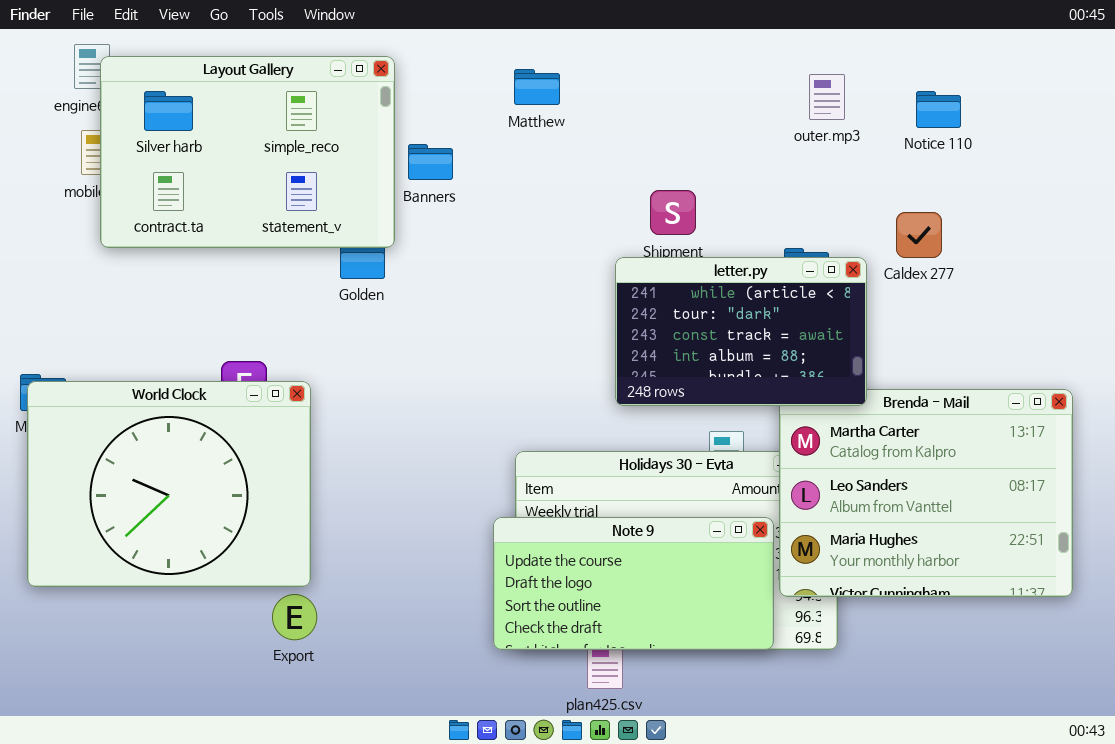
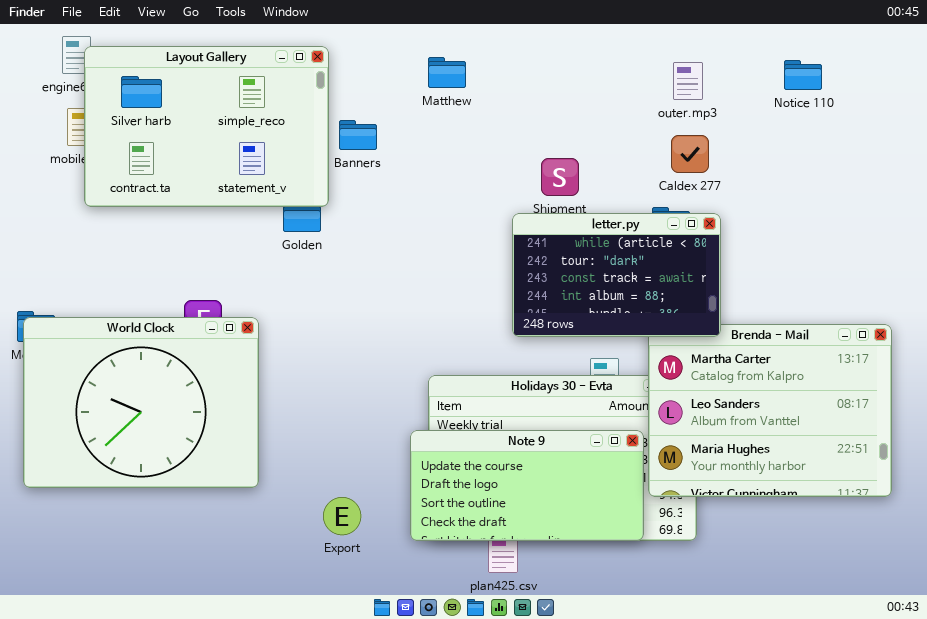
Notice 110: [916,91,961,128] -> [784,60,822,90], moved
Caldex 277: [896,212,942,258] -> [671,135,709,173], moved
Export: [272,594,317,640] -> [323,497,361,535], moved

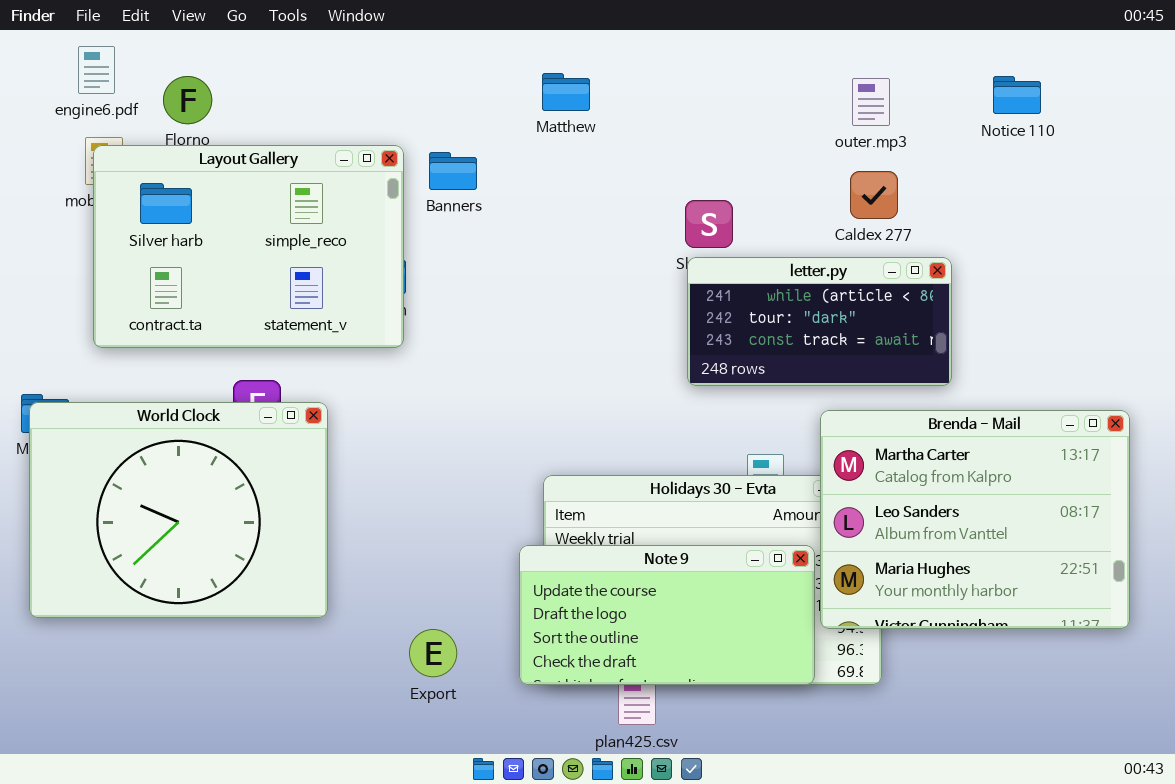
Layout Gallery: [84,46,329,207] -> [93,145,404,348], moved
letter.py: [512,213,721,337] -> [687,257,952,386], moved, resized

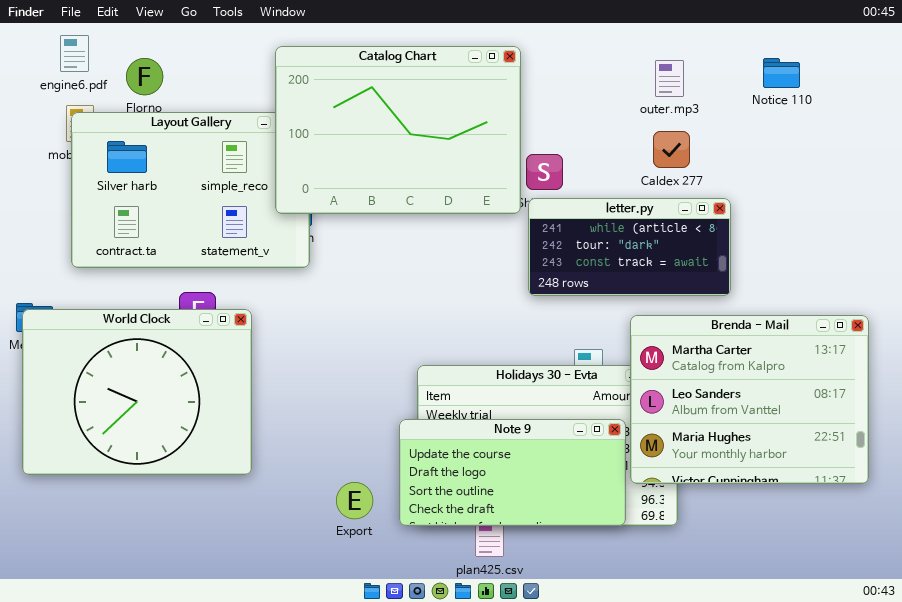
Catalog Chart: none -> [275,46,521,214], opened
Export: [409,629,457,677] -> [336,482,373,519], moved

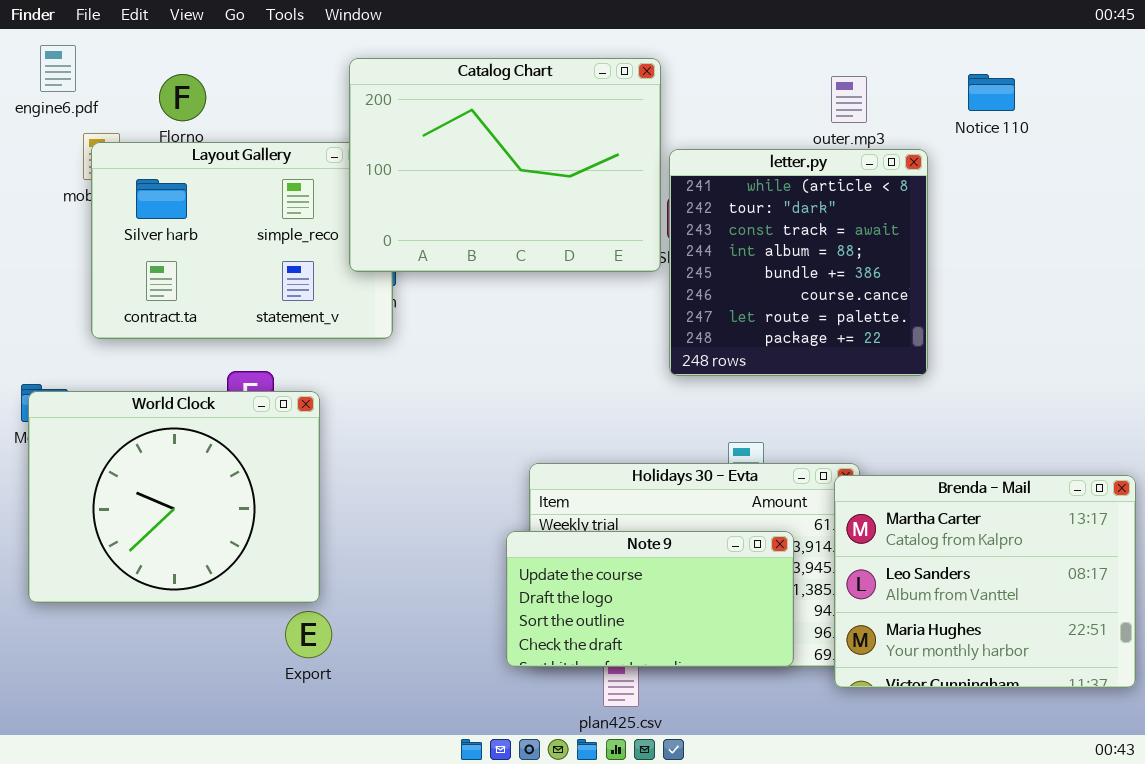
engine6.pdf: [60,35,89,72] -> [40,45,76,92], moved
letter.py: [528,198,731,296] -> [669,149,928,376], resized
Brenda - Mail: [630,315,869,484] -> [834,475,1136,688], moved
Export: [336,482,373,519] -> [285,611,332,658], moved

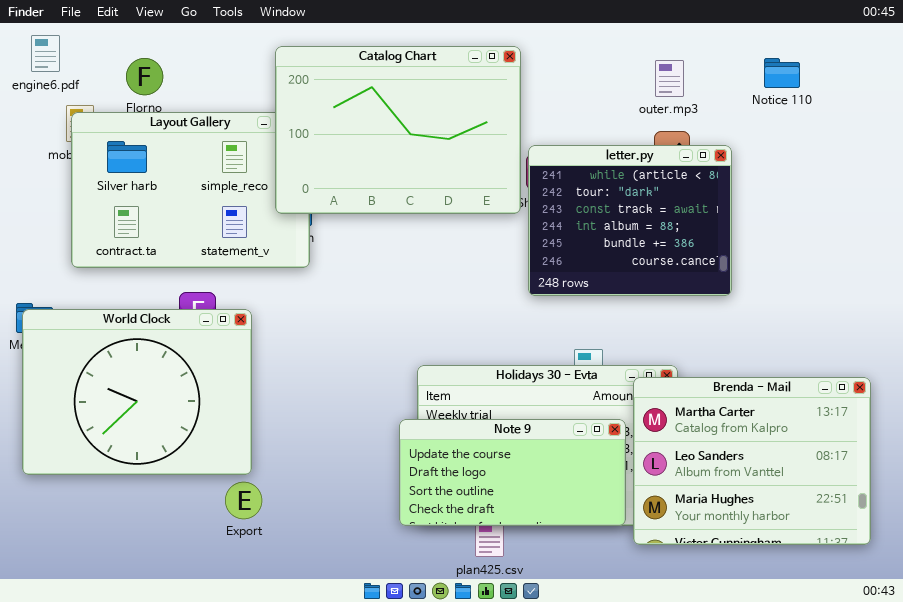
letter.py: [669,149,928,376] -> [528,145,732,296], resized
Brenda - Mail: [834,475,1136,688] -> [633,377,871,545], moved

